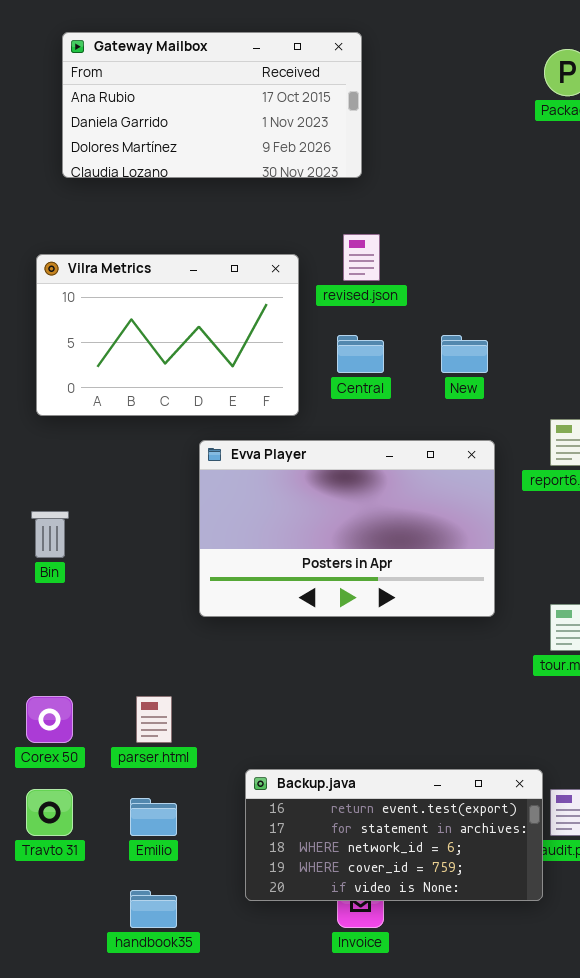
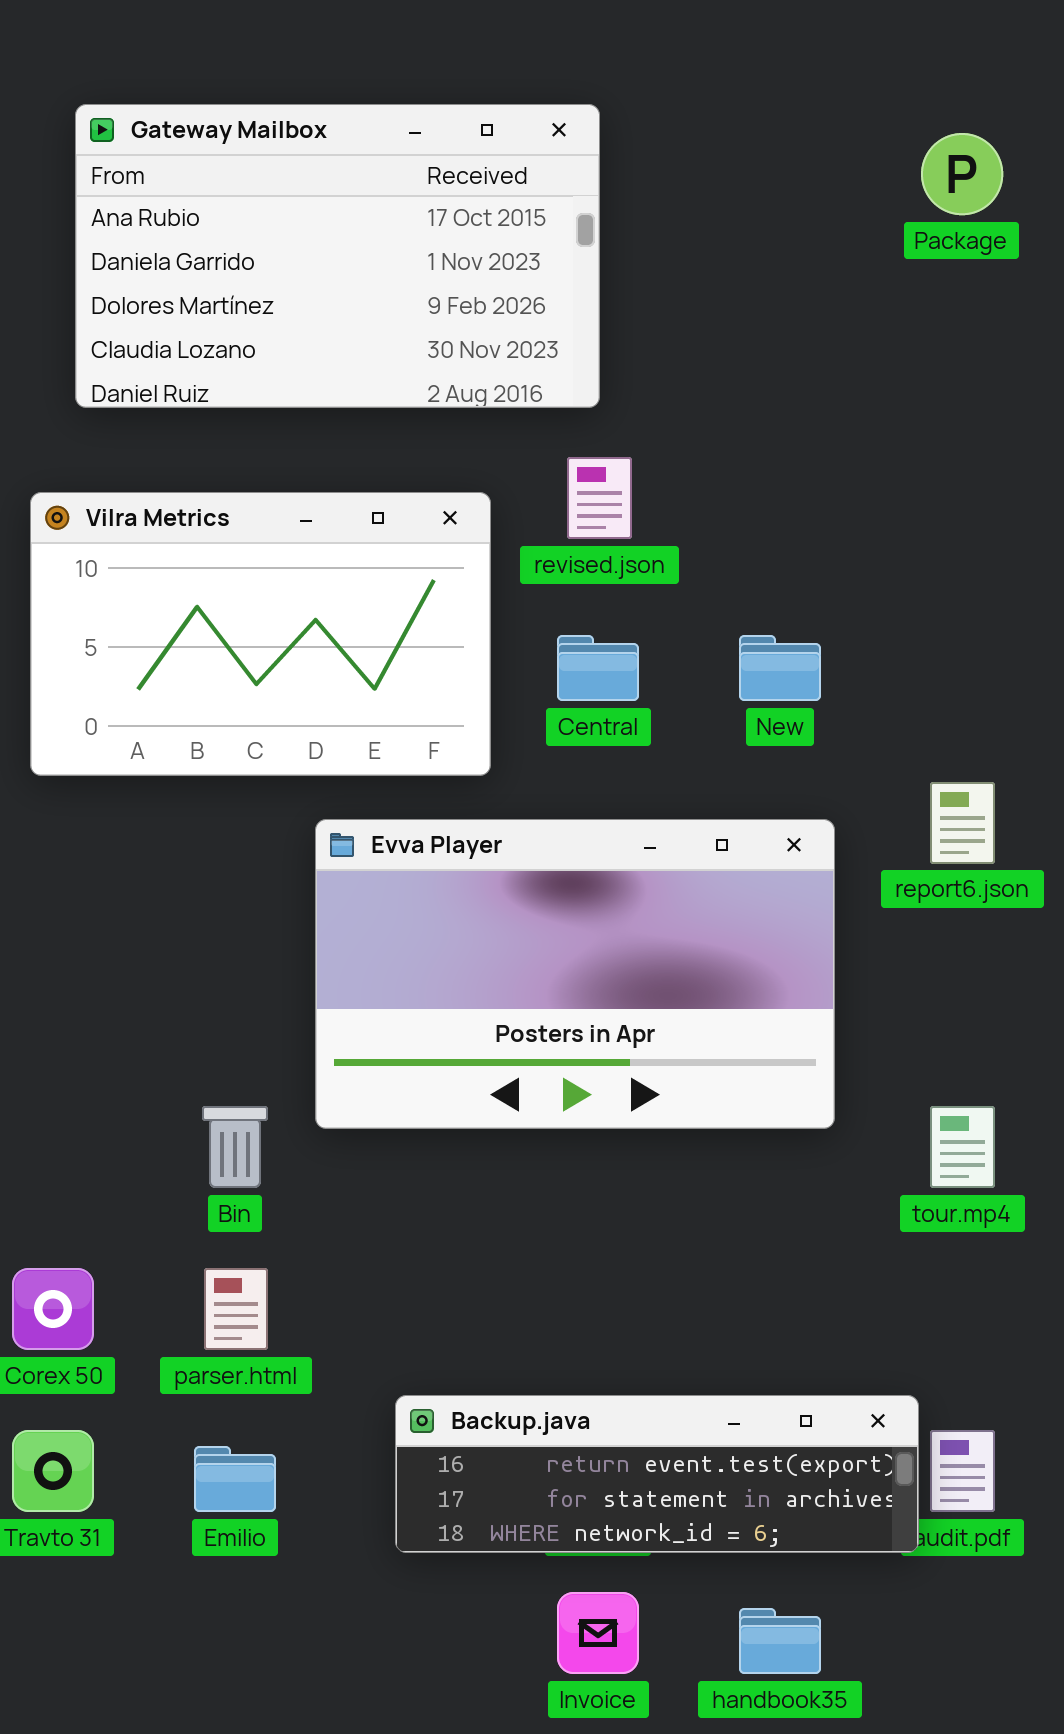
Gateway Mailbox: [62,32,362,178] -> [75,104,600,408], resized
Bin: [31,511,69,558] -> [202,1106,268,1188], moved
Backup.java: [245,769,543,901] -> [395,1395,919,1553], resized
handbook35: [130,890,177,928] -> [739,1608,821,1674], moved

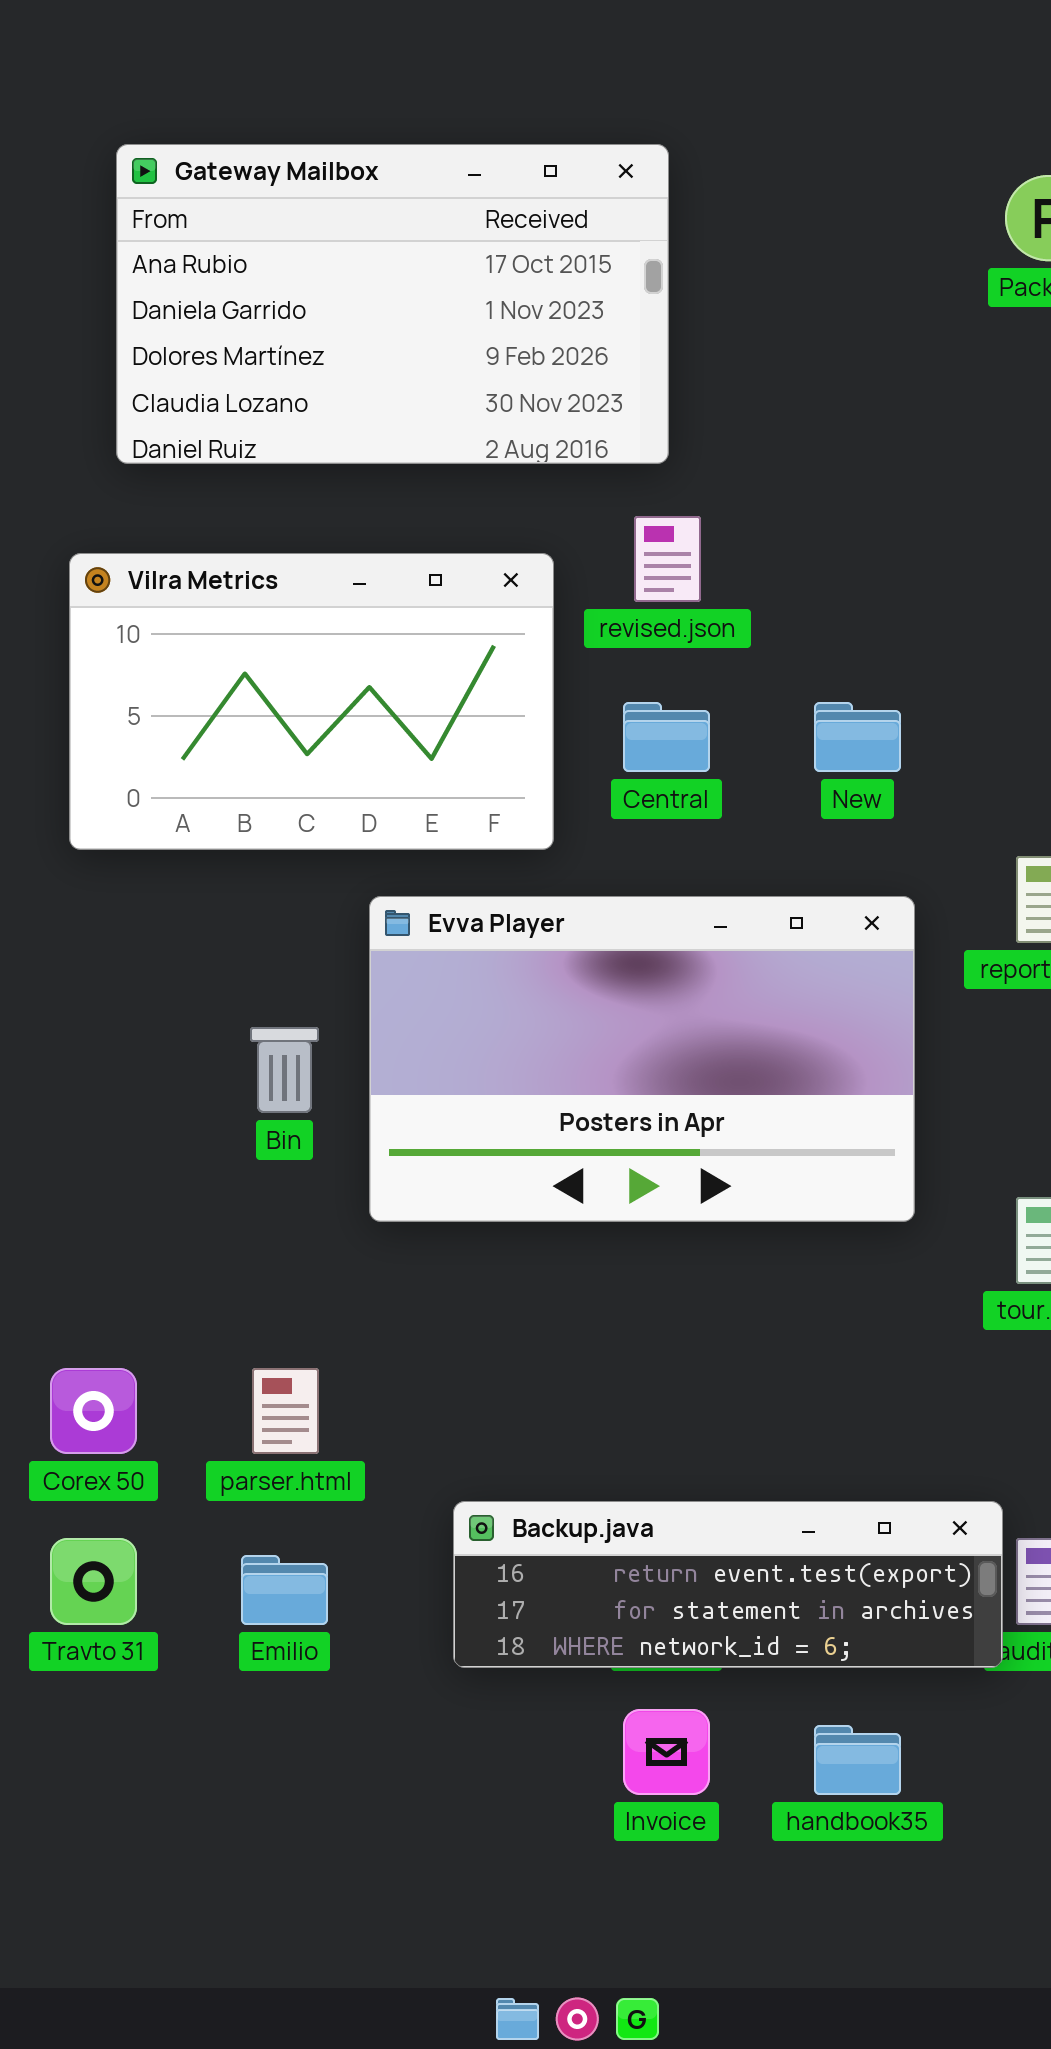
Bin: [202,1106,268,1188] -> [250,1027,319,1113], moved

